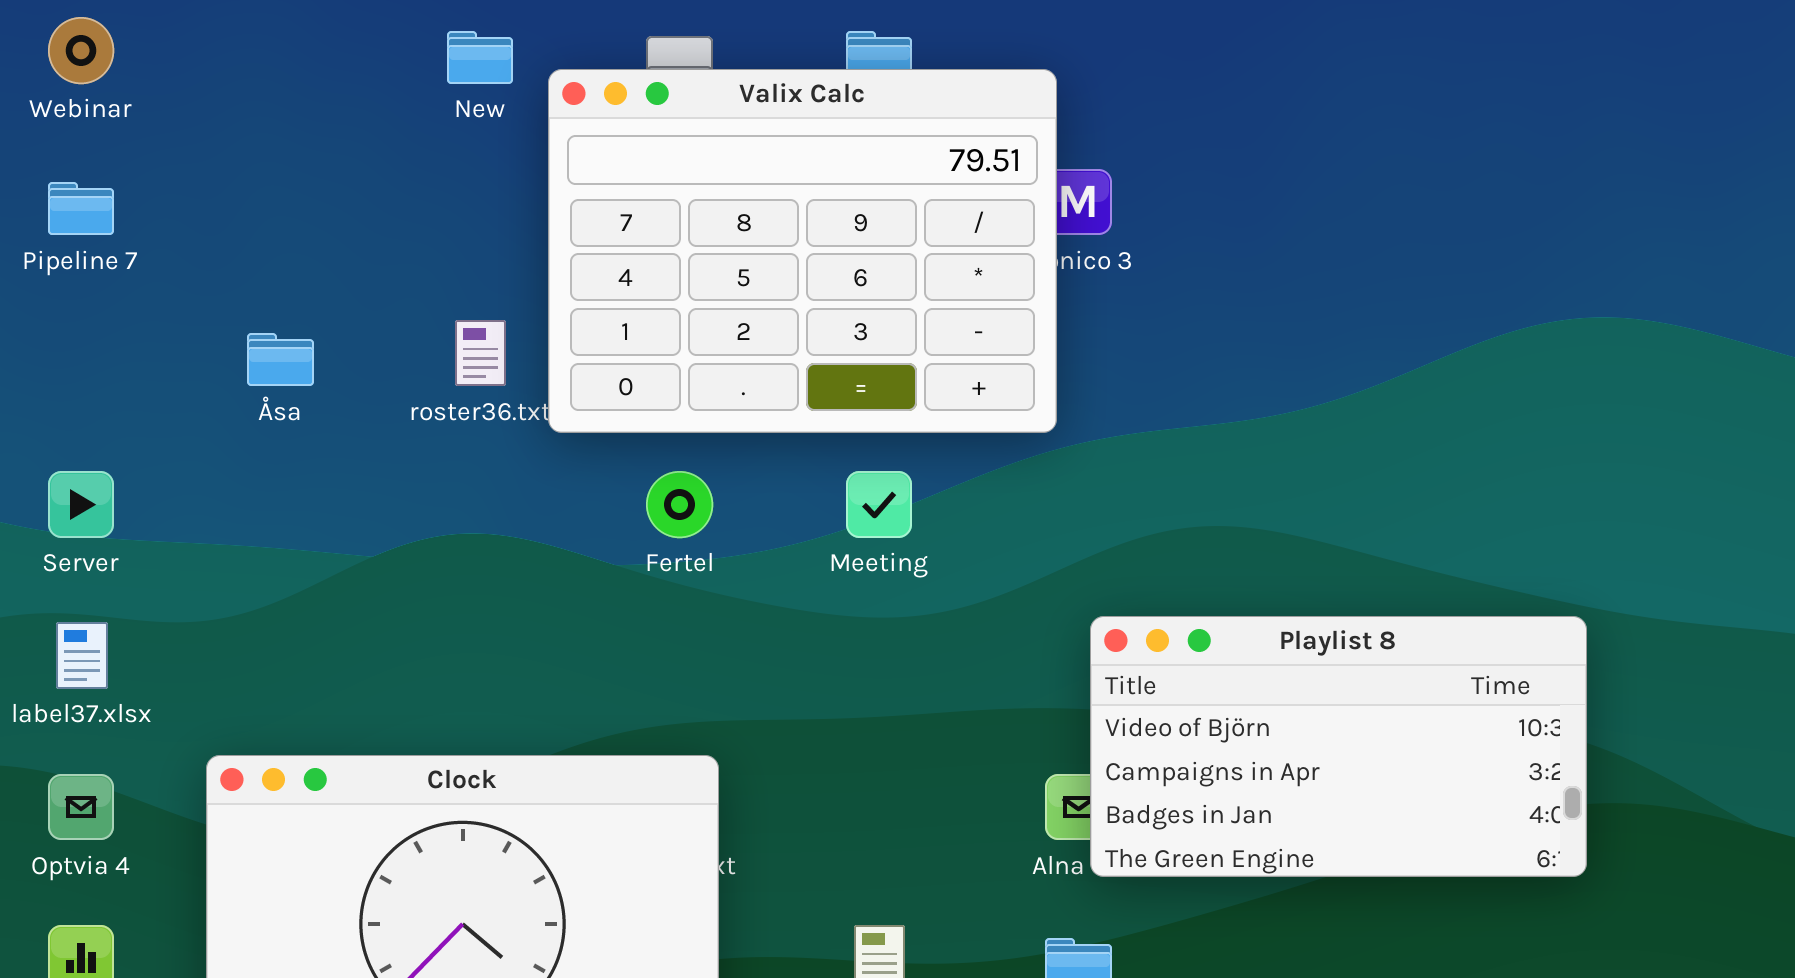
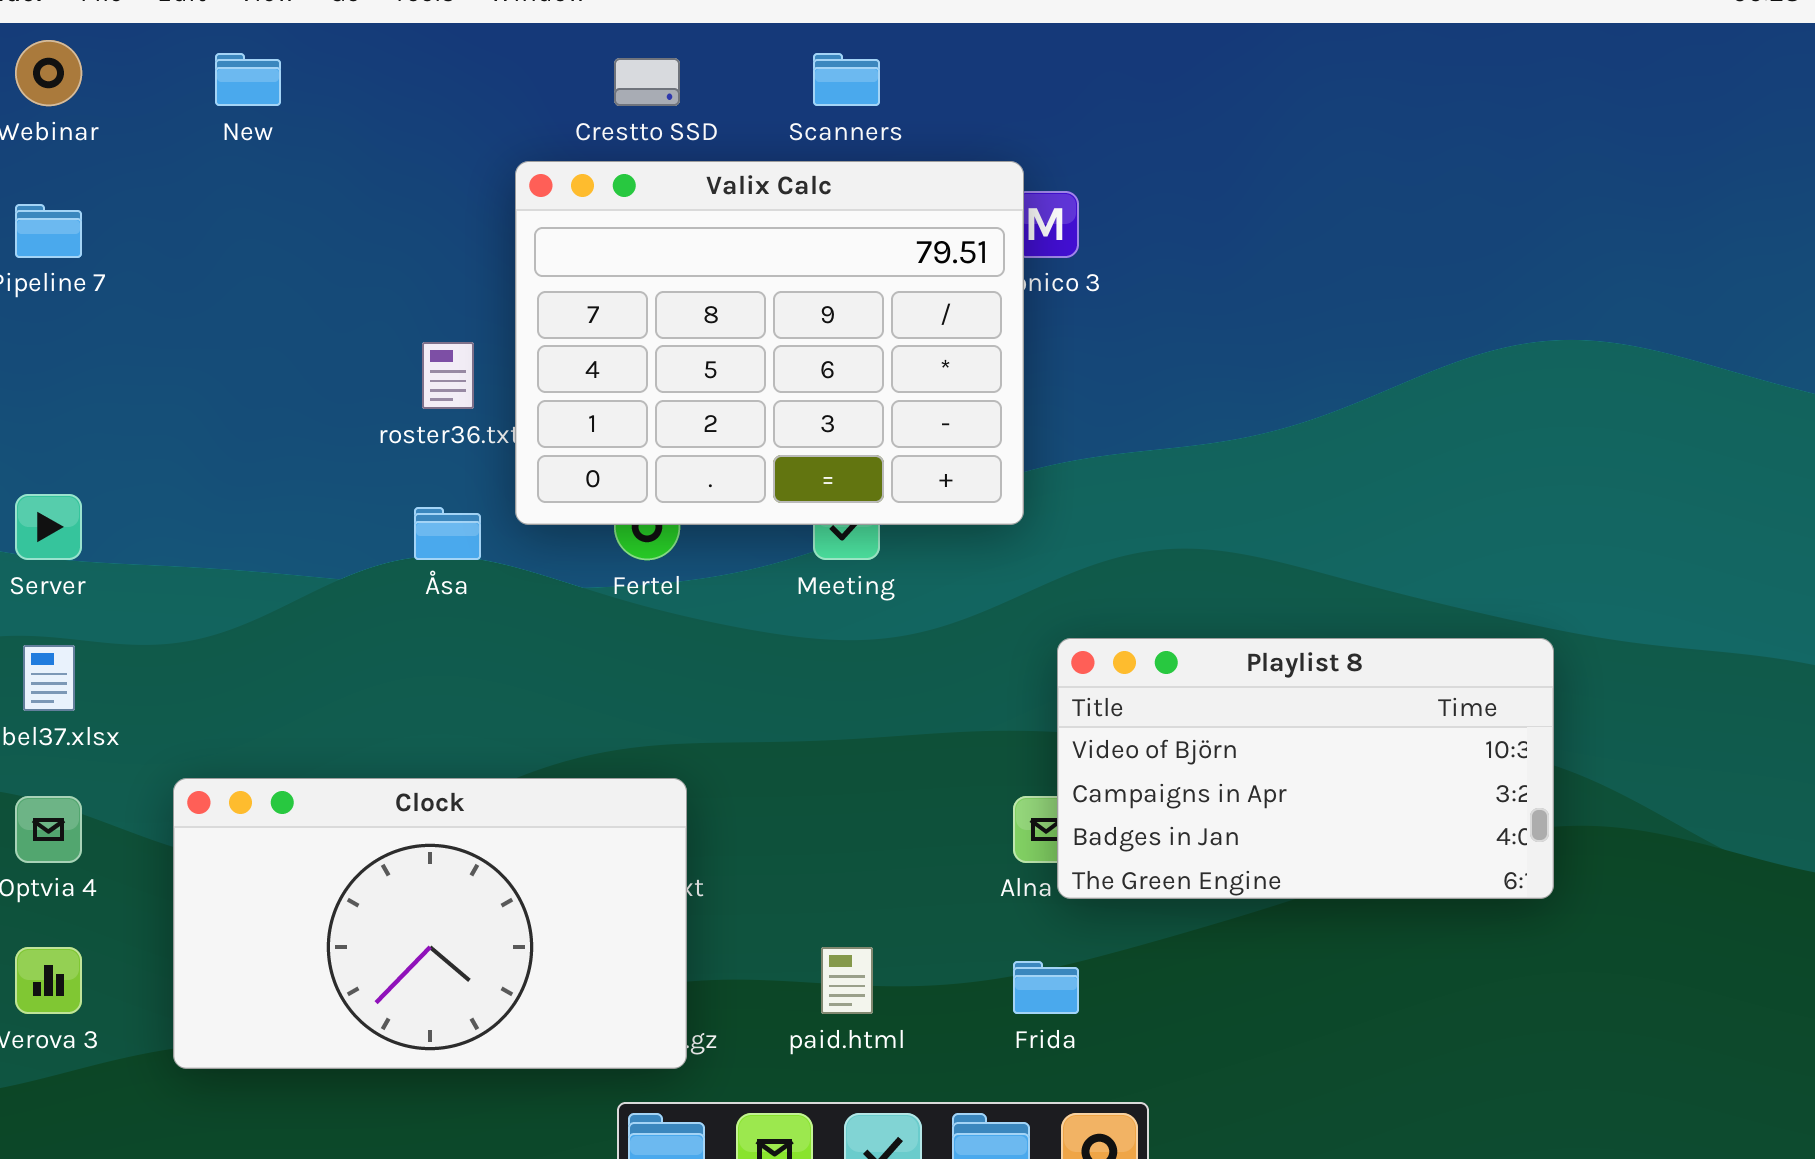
New: [447,31,513,84] -> [215,53,281,106], moved
Valix Calc: [548,69,1057,433] -> [515,161,1024,525], moved
Åsa: [247,333,314,386] -> [414,507,481,560], moved

